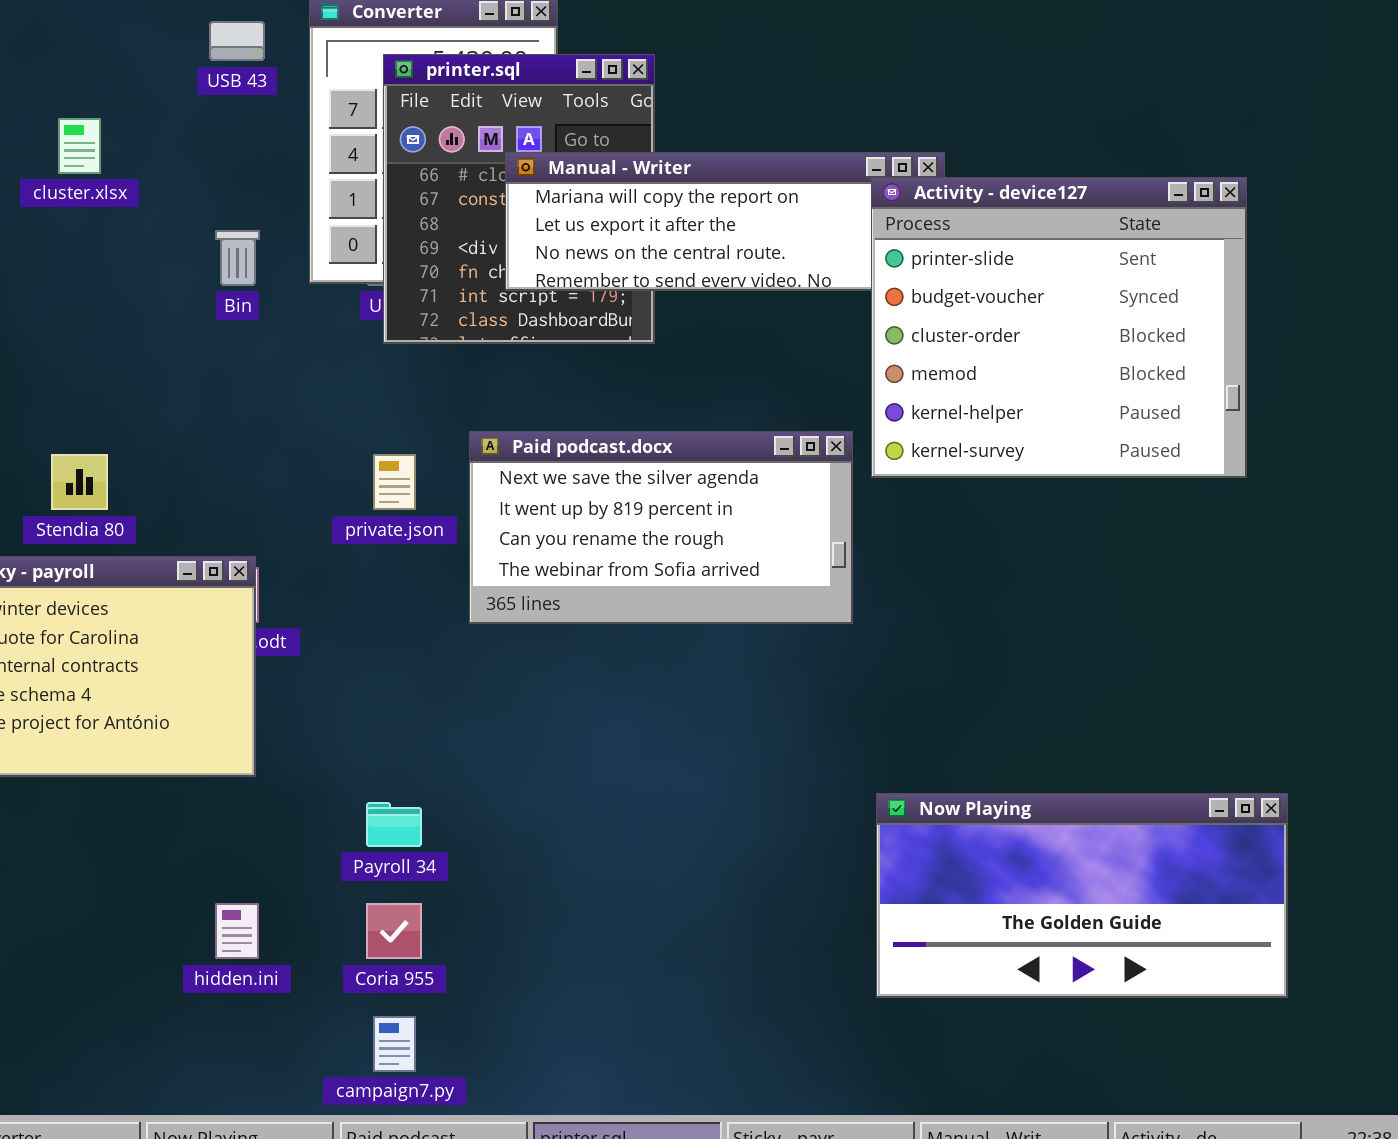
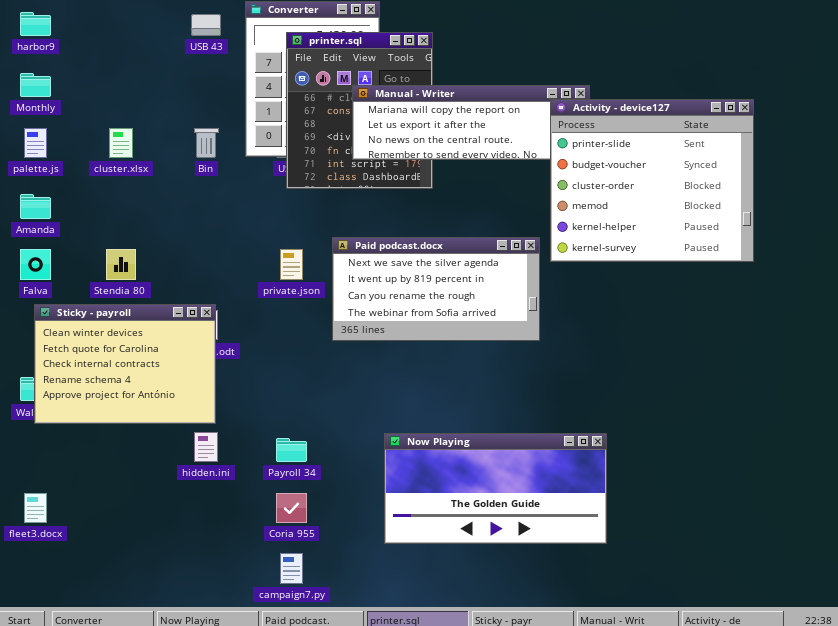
cluster.xlsx: [58,118,101,174] -> [109,128,133,158], moved
Now Playing: [876,793,1288,998] -> [384,433,607,544], moved
hidden.ini: [215,903,259,959] -> [194,432,218,462], moved

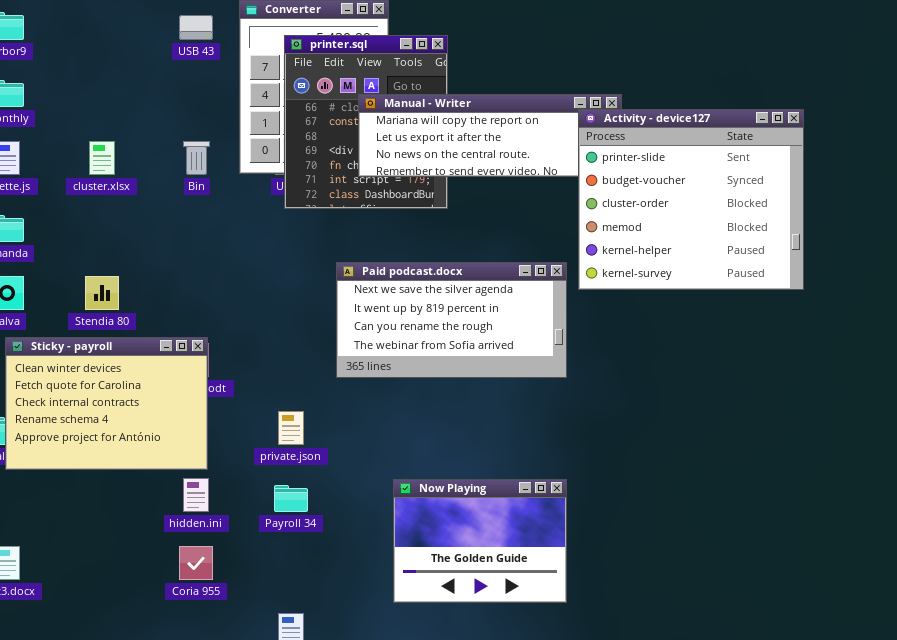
private.json: [280,249,303,280] -> [278,411,304,445], moved
Now Playing: [384,433,607,544] -> [393,479,567,603], resized
Coria 955: [276,493,307,523] -> [179,546,213,580], moved

